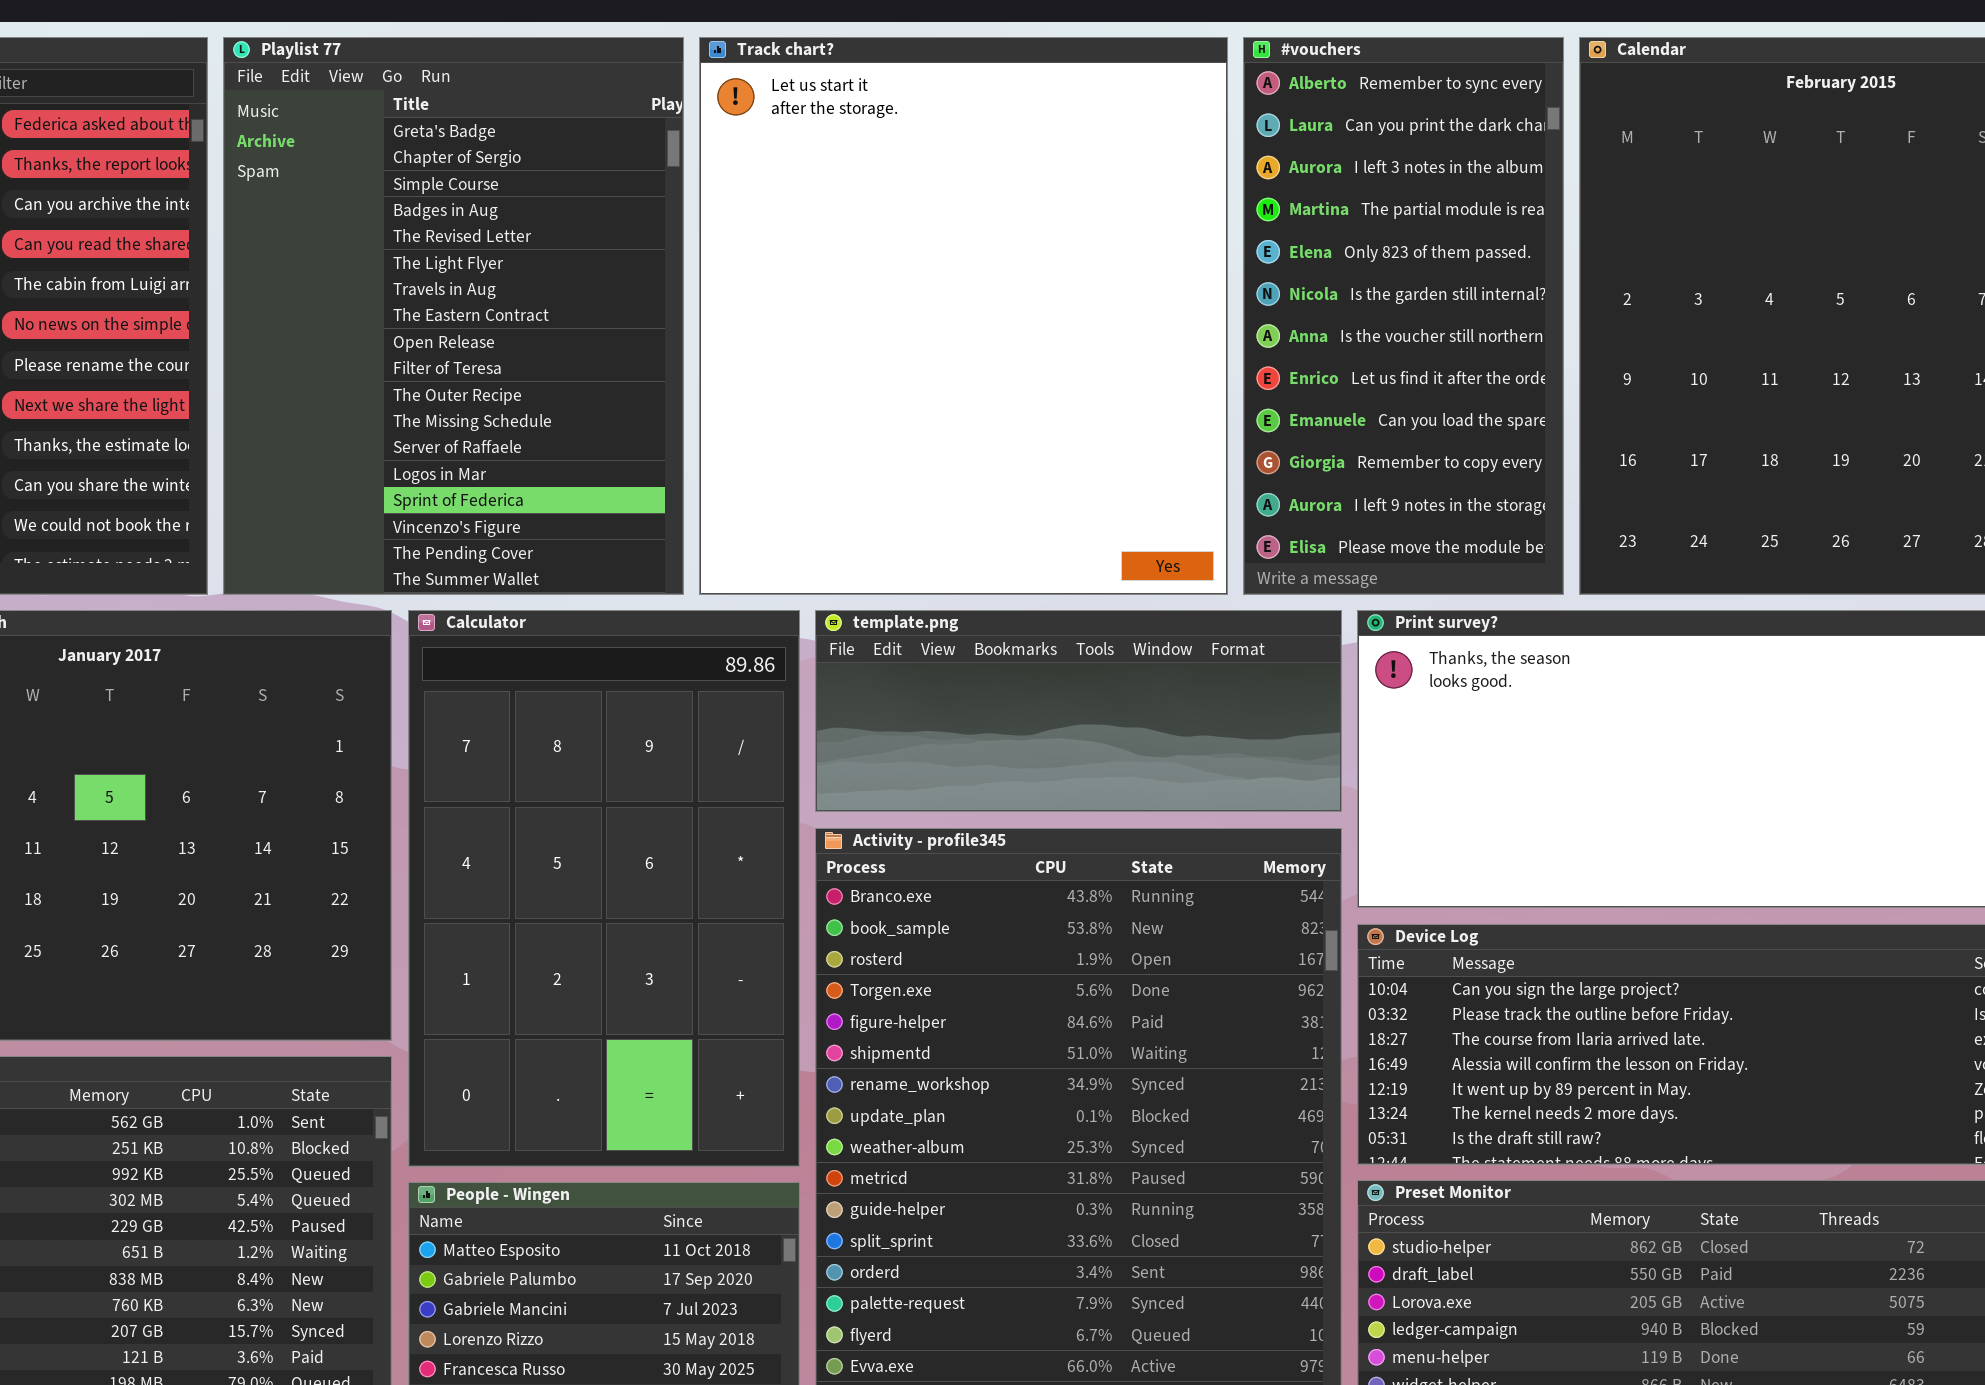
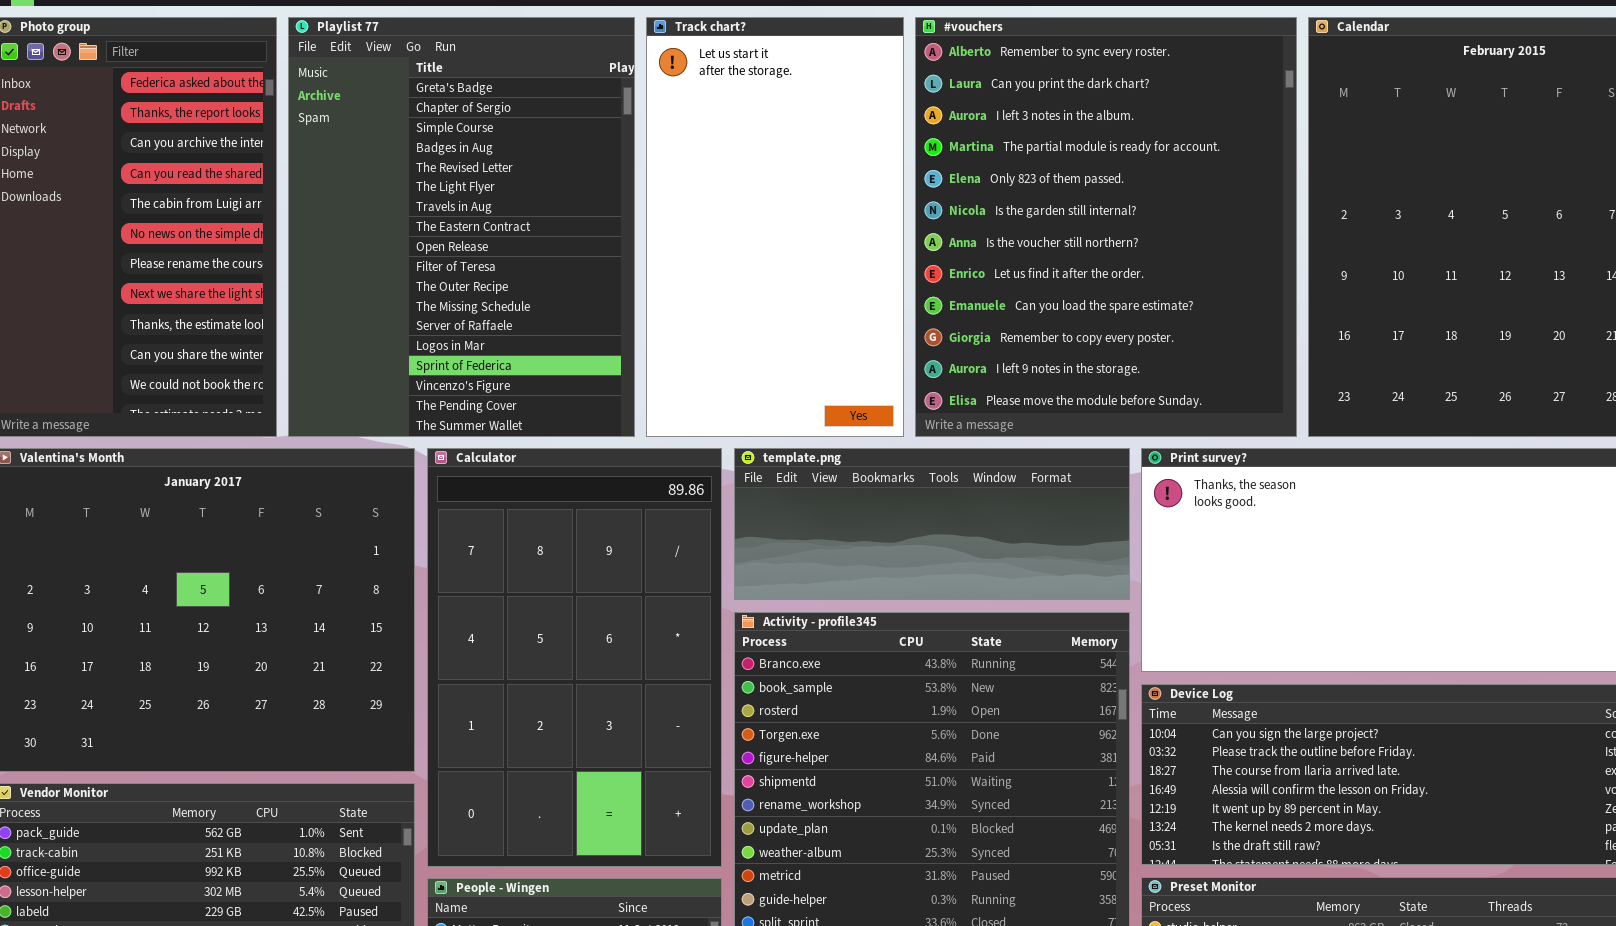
Track chart?: [699,37,1228,595] -> [646,17,904,437], resized
#vouchers: [1243,37,1564,595] -> [915,17,1297,437], resized

